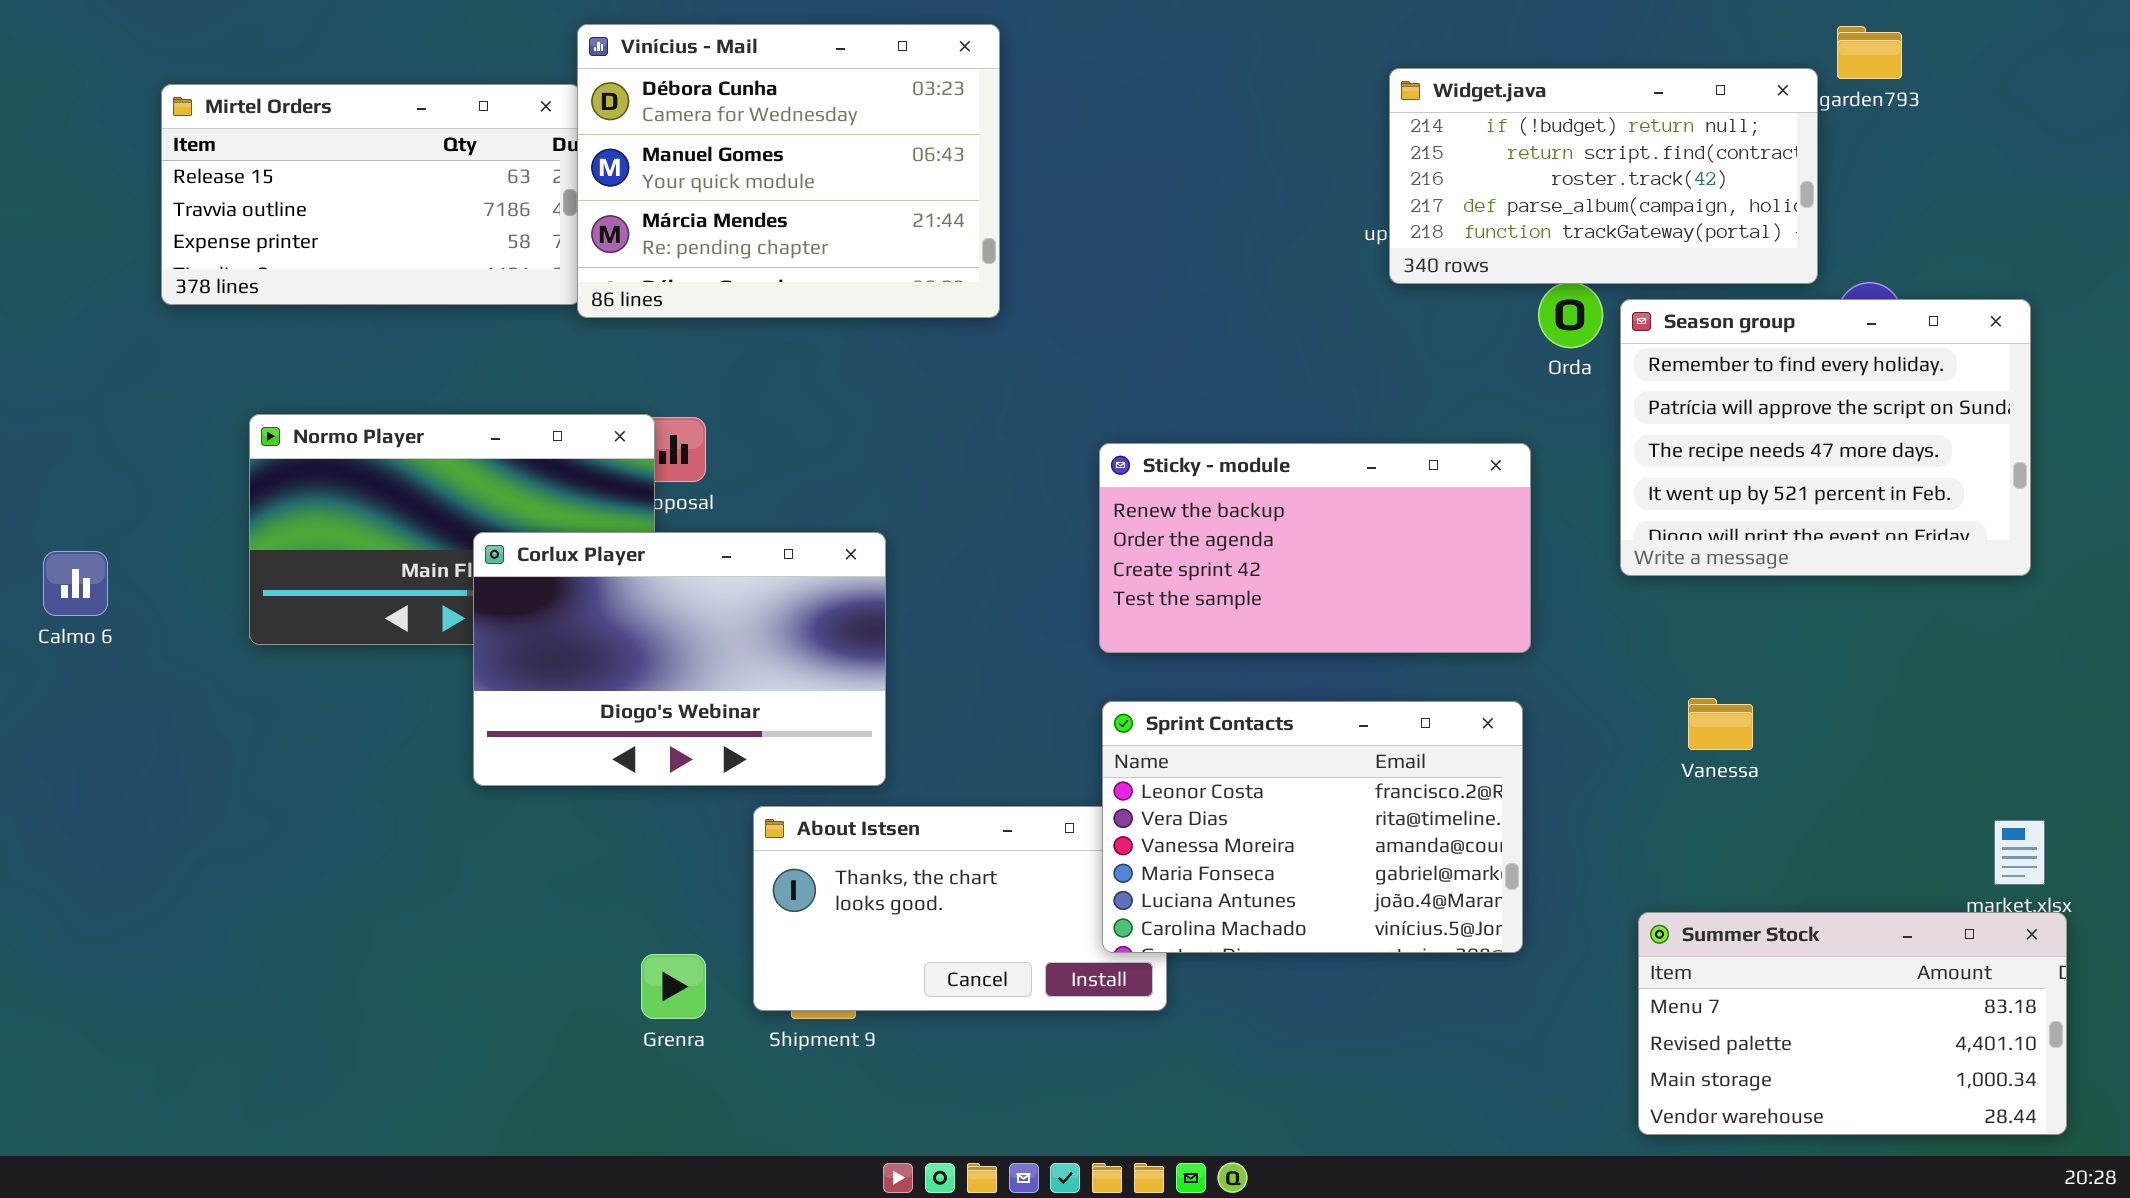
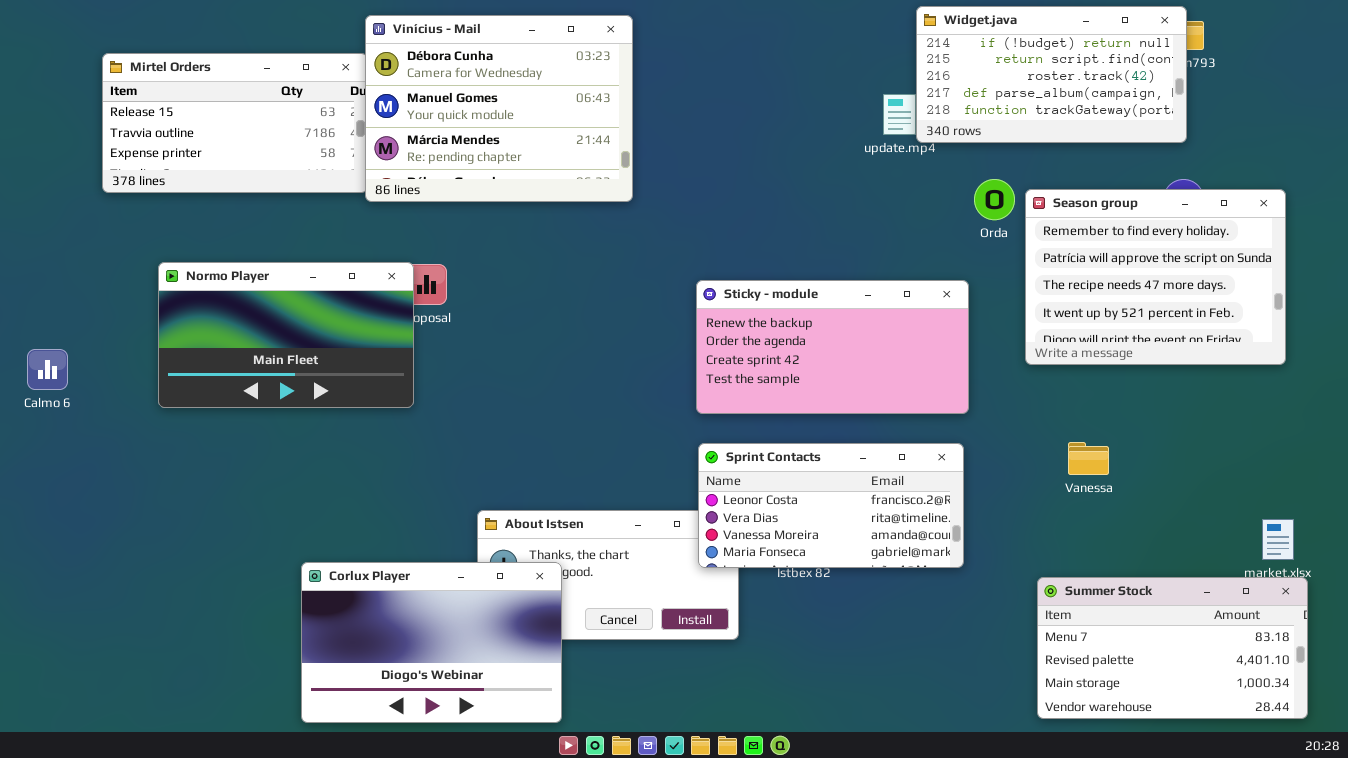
Widget.java: [1389,68,1818,284] -> [916,6,1187,143], moved
Corlux Player: [473,532,886,786] -> [301,562,562,723], moved
Sprint Contacts: [1102,701,1523,953] -> [698,443,964,568], resized

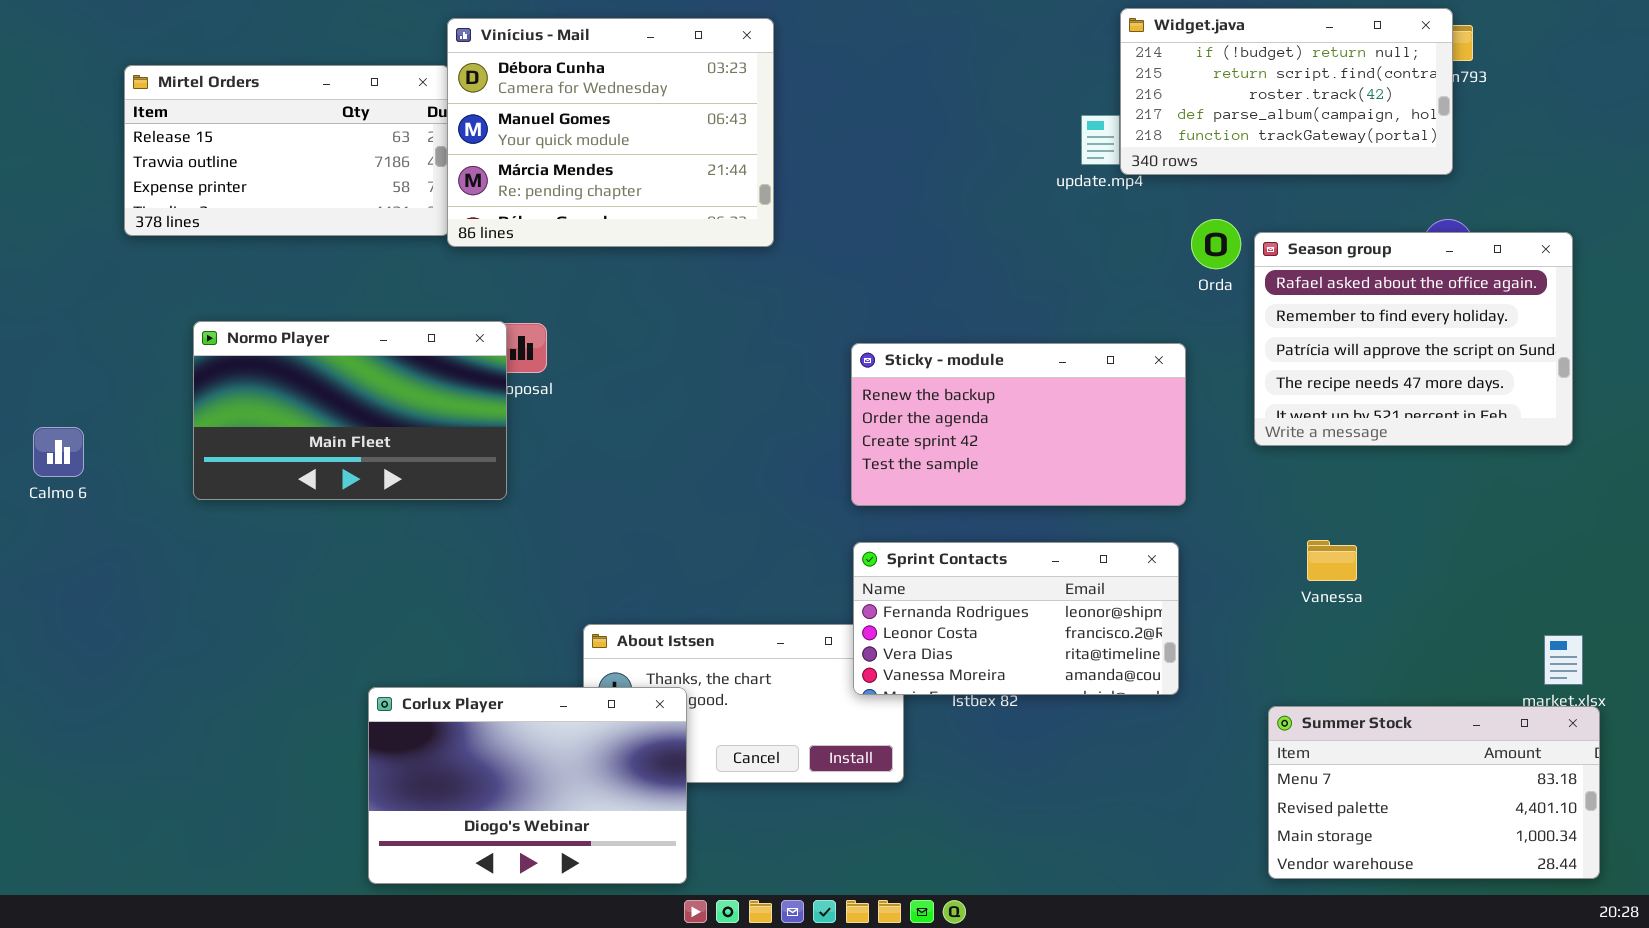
Season group: [1025,189,1286,365] -> [1254,232,1573,446], scrolled up 1 row
Sprint Contacts: [698,443,964,568] -> [853,542,1179,695], scrolled up 1 row

